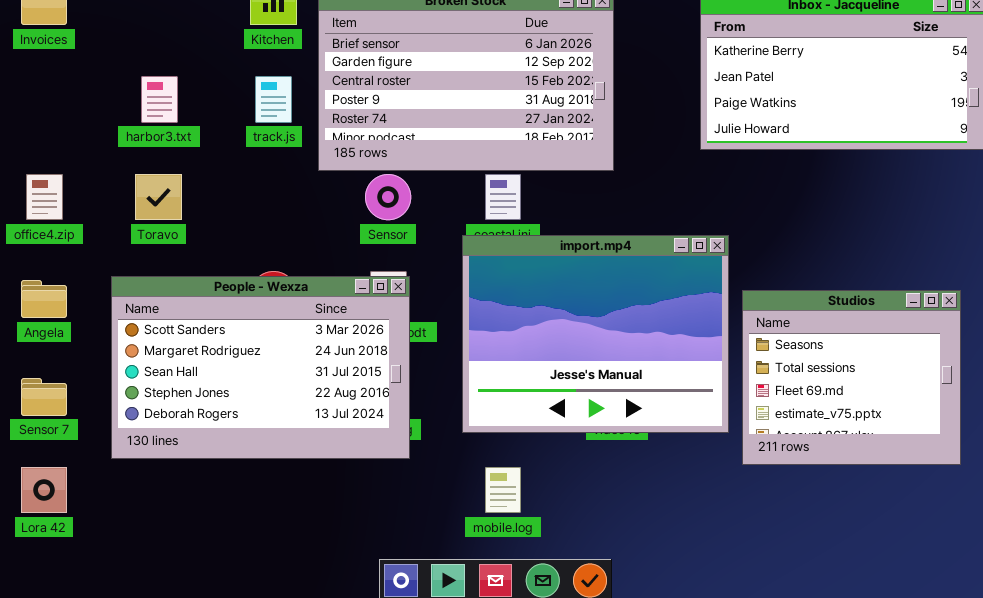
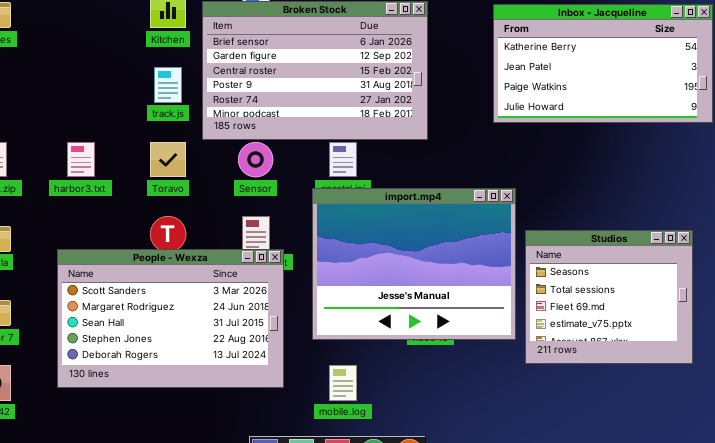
harbor3.txt: [141,76,178,123] -> [67,142,95,177], moved
Toravo: [135,174,182,220] -> [150,142,186,177], moved
People - Wexza: [111,276,410,459] -> [57,249,284,388], moved

